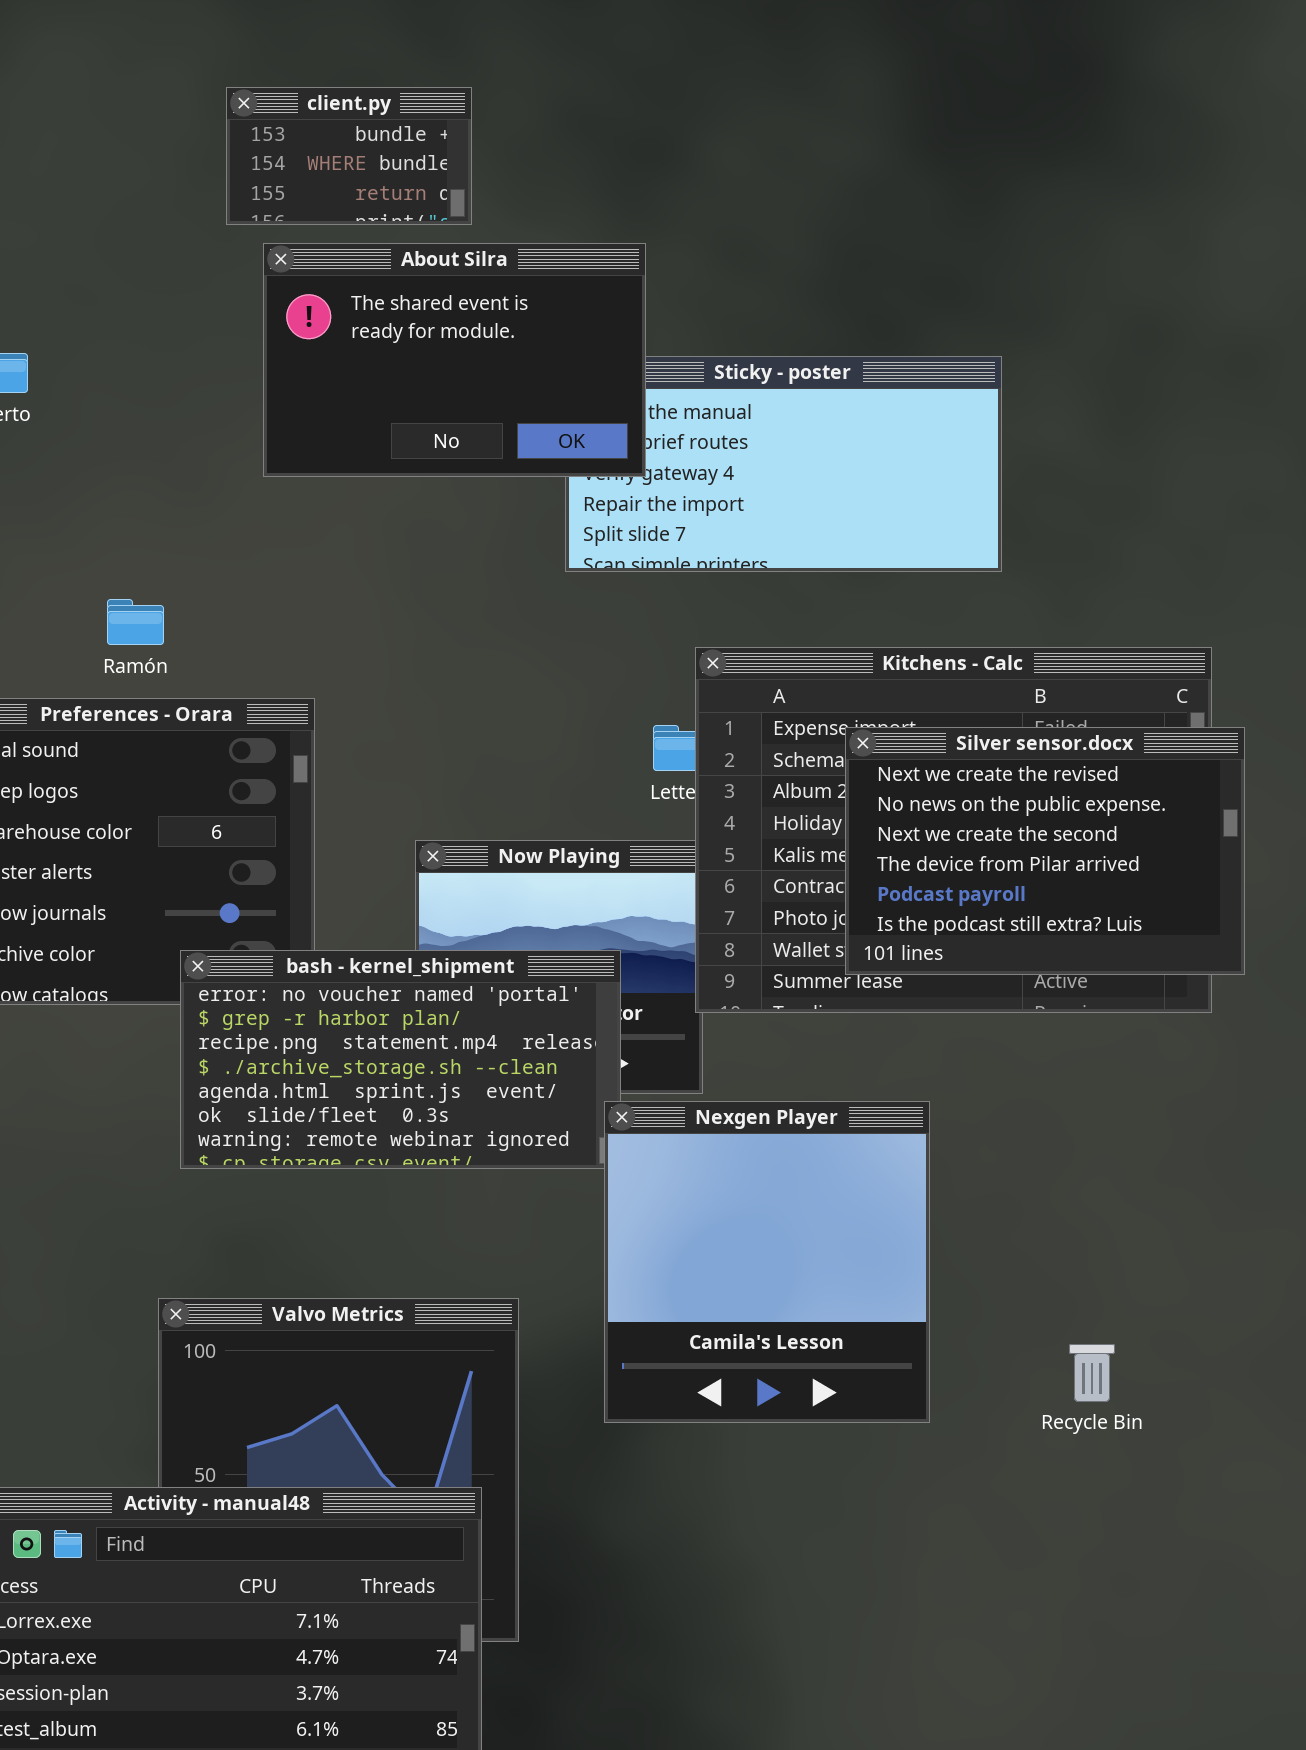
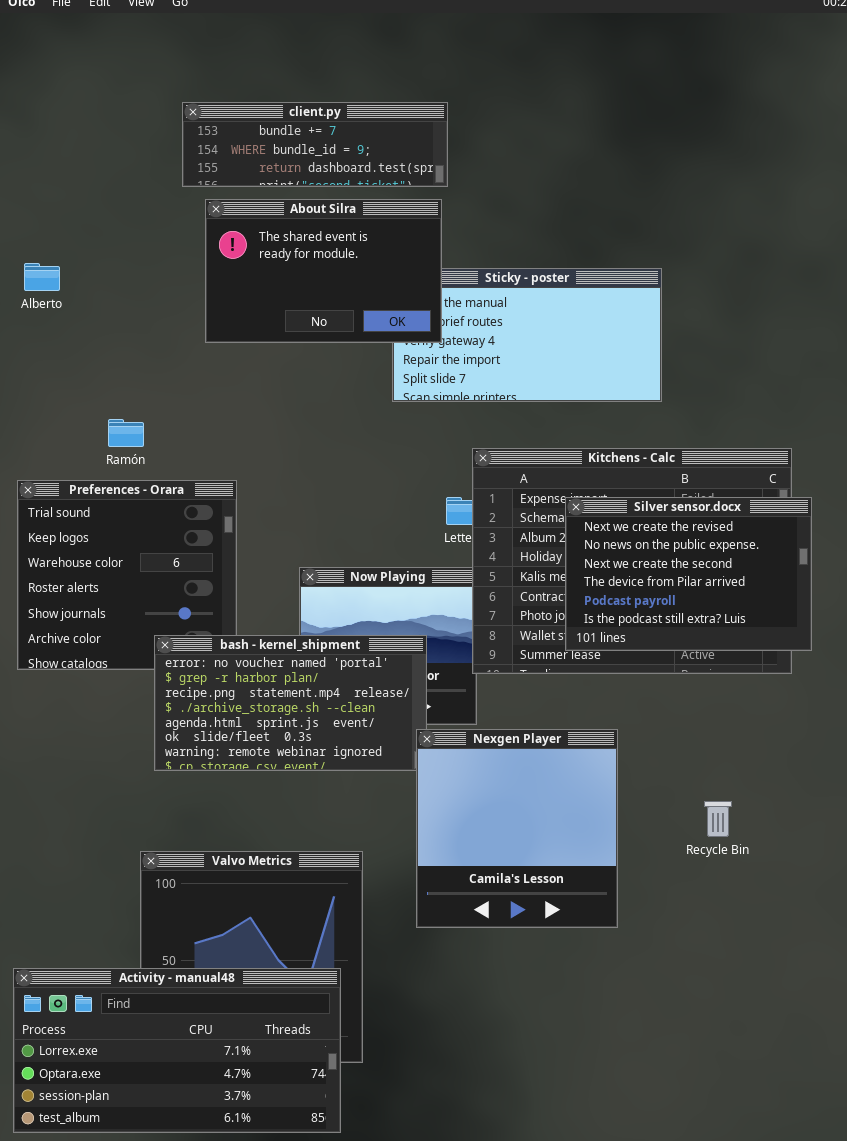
client.py: [226,87,472,225] -> [182,102,448,187], resized
Recycle Bin: [1069,1344,1115,1402] -> [704,801,732,837], moved

